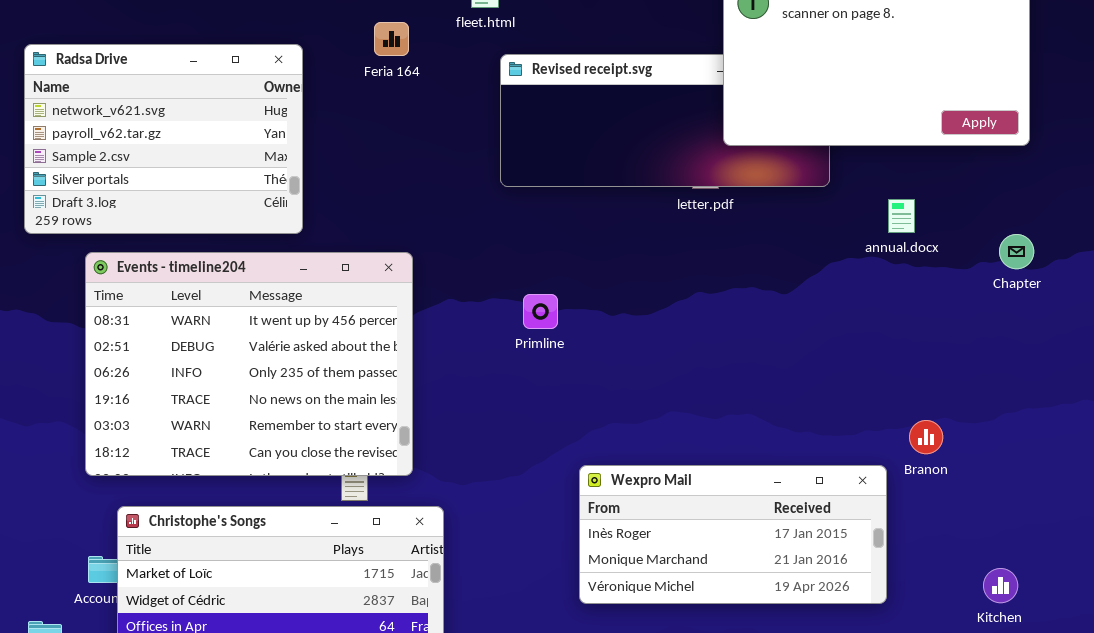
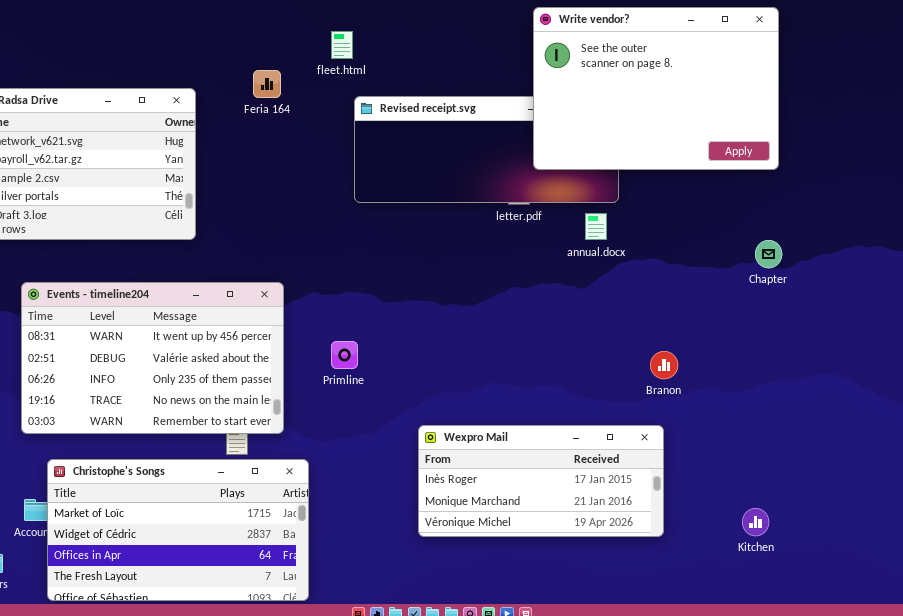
annual.docx: [888,199,915,233] -> [585,213,607,240], moved
Events - timeline204: [85,252,413,476] -> [21,282,284,434], resized
Primline: [523,294,558,329] -> [331,341,358,369], moved
Branon: [909,420,943,454] -> [650,351,678,379], moved

